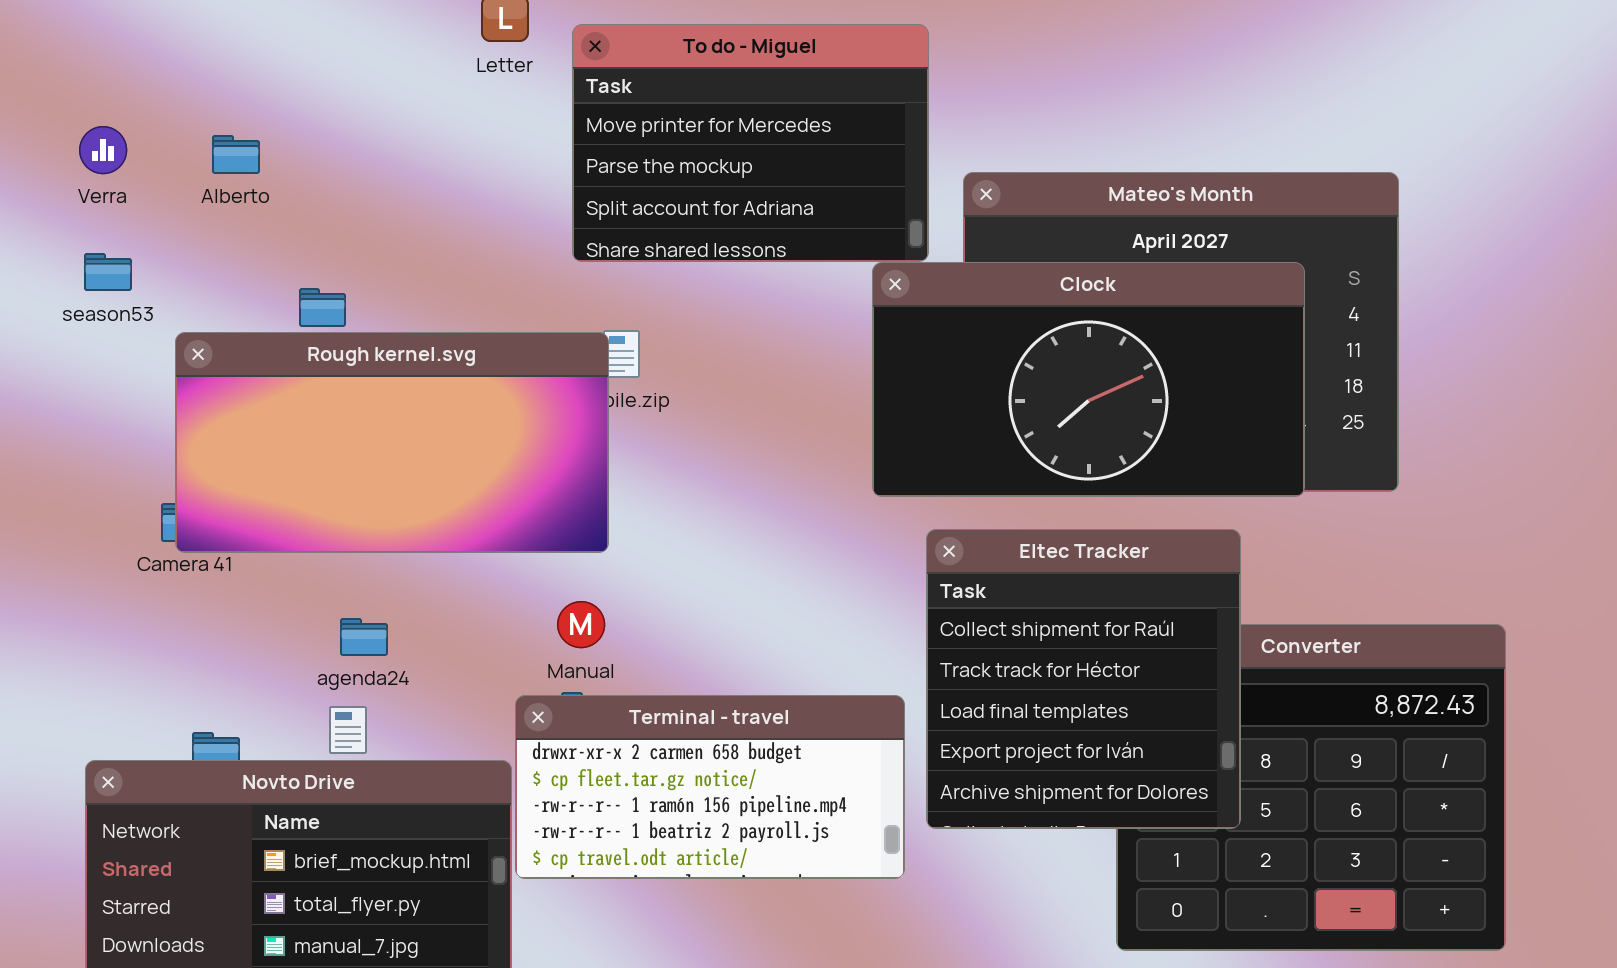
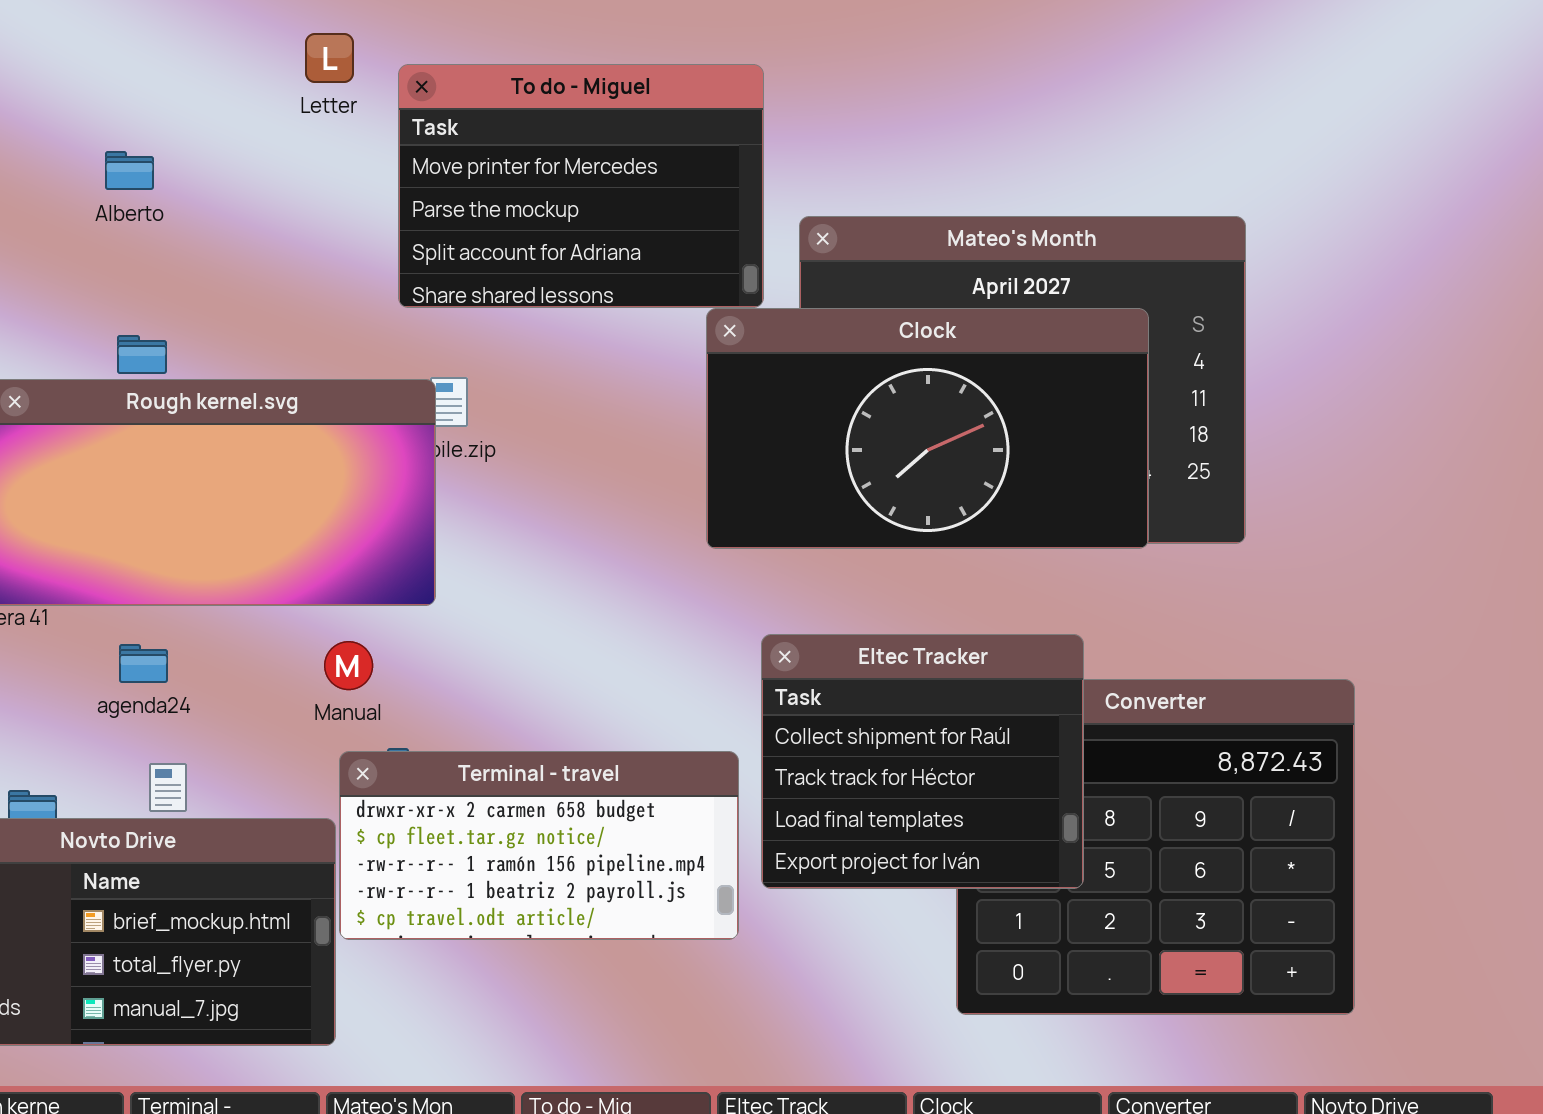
Alberto: [212,135,260,174] -> [105,151,154,190], moved
Eltec Tracker: [926,529,1241,829] -> [761,634,1084,889], resized
Manual: [557,601,605,648] -> [324,641,373,690], moved
agenda24: [340,618,388,656] -> [119,644,168,683], moved

